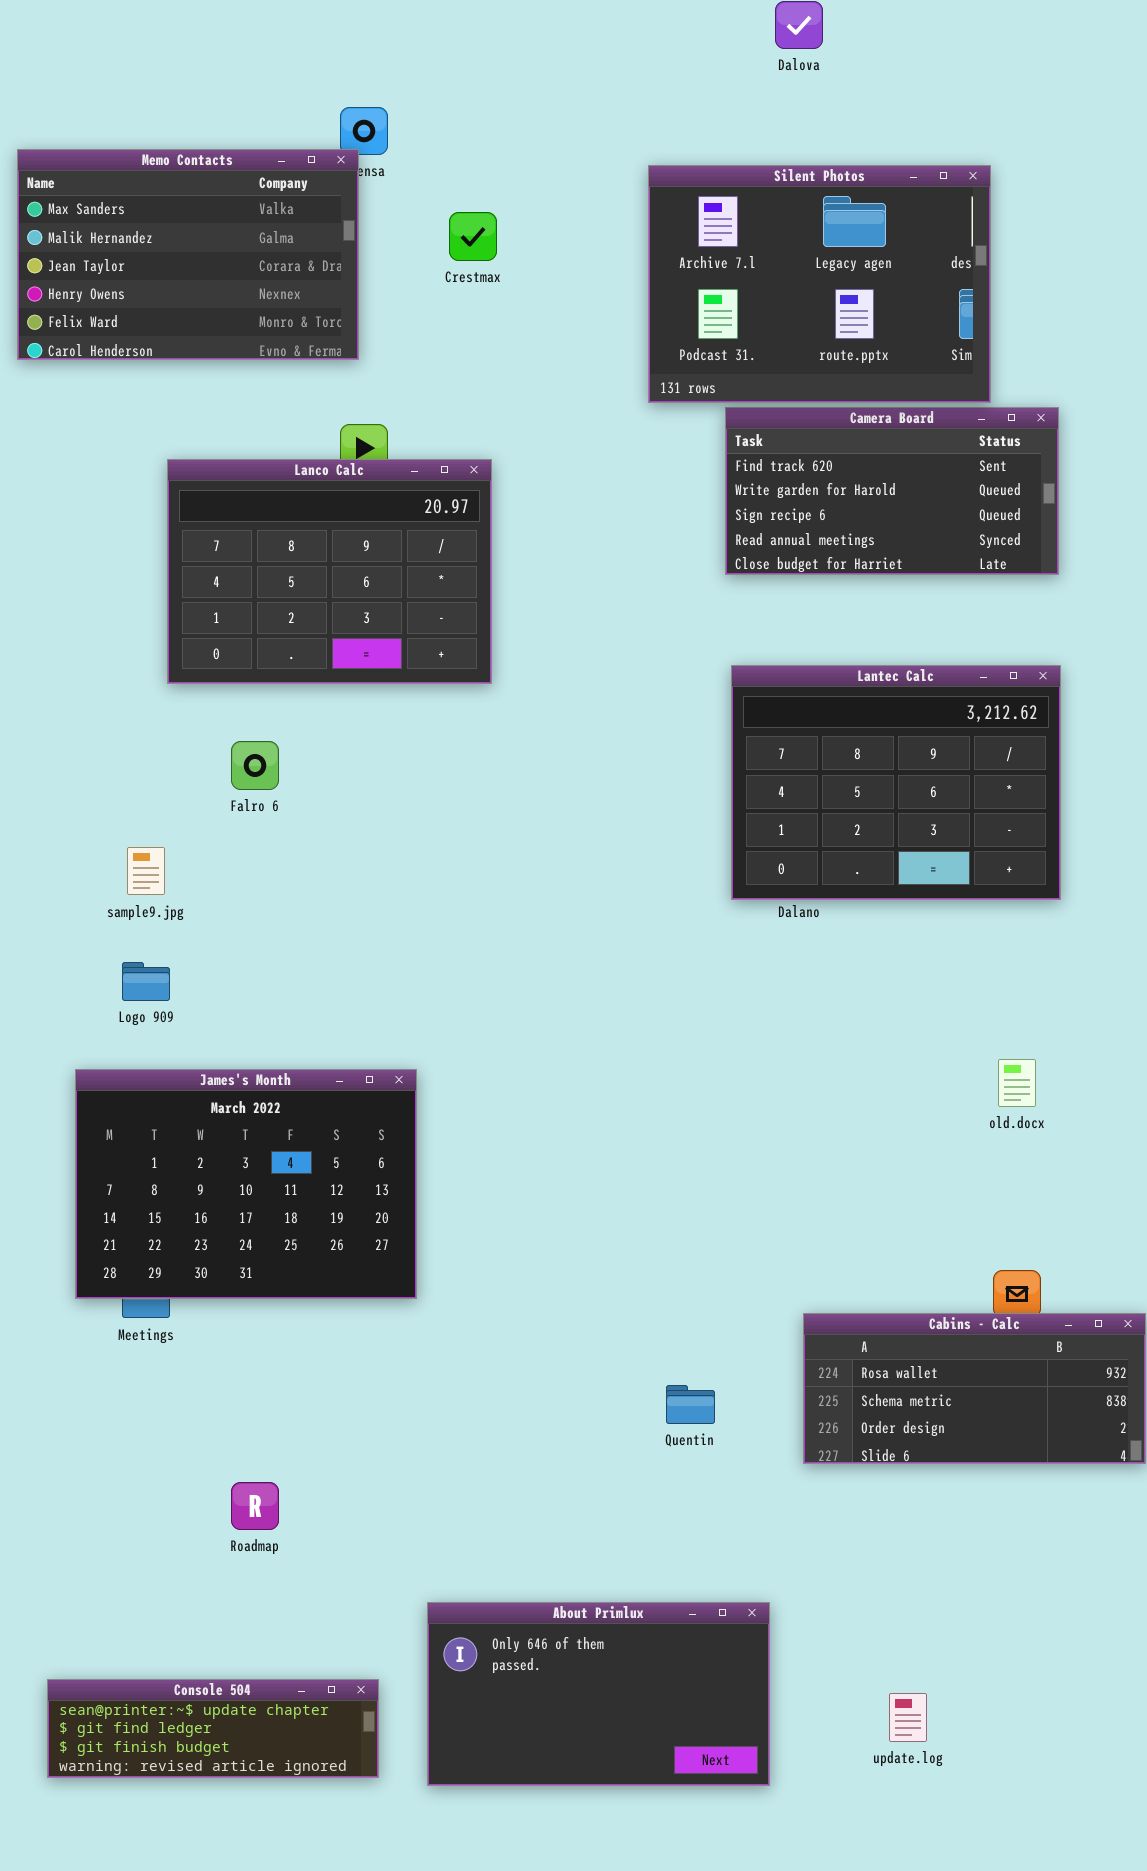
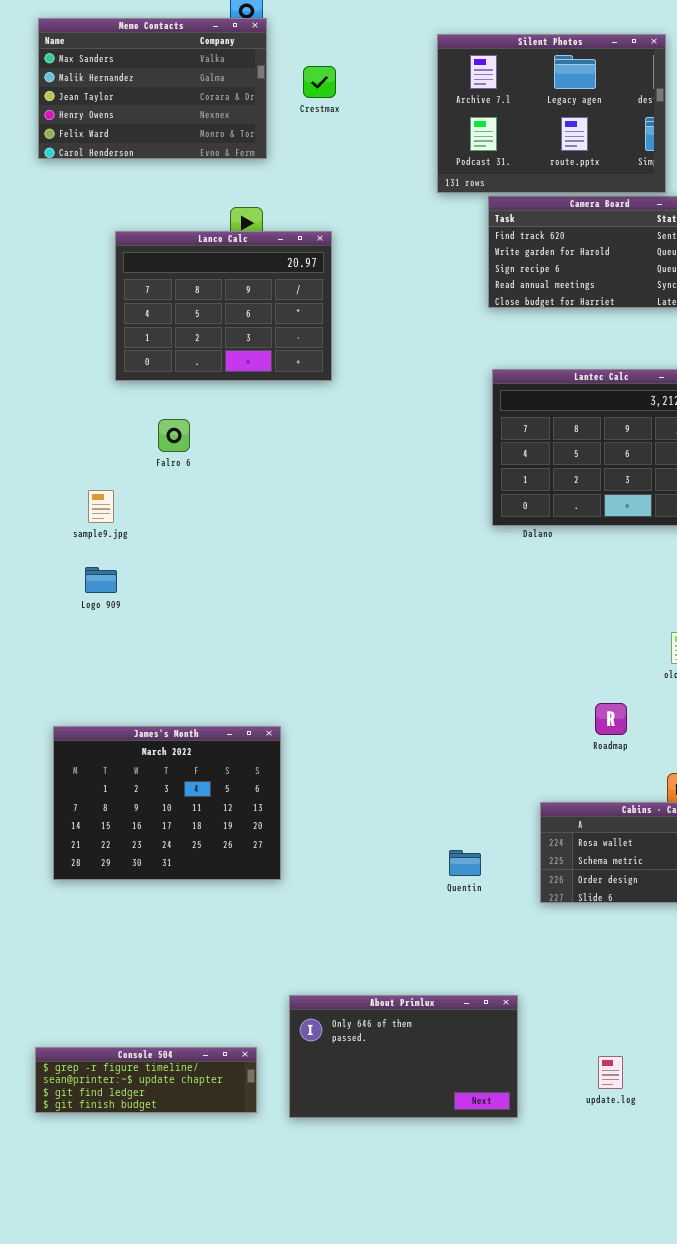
Memo Contacts: [17,149,359,360] -> [38,18,267,159], moved
James's Month: [75,1069,417,1299] -> [53,726,281,880], moved
Roadmap: [231,1482,279,1530] -> [595,703,627,735], moved
Console 504: [47,1679,379,1778] -> [35,1047,257,1113], scrolled up 1 row

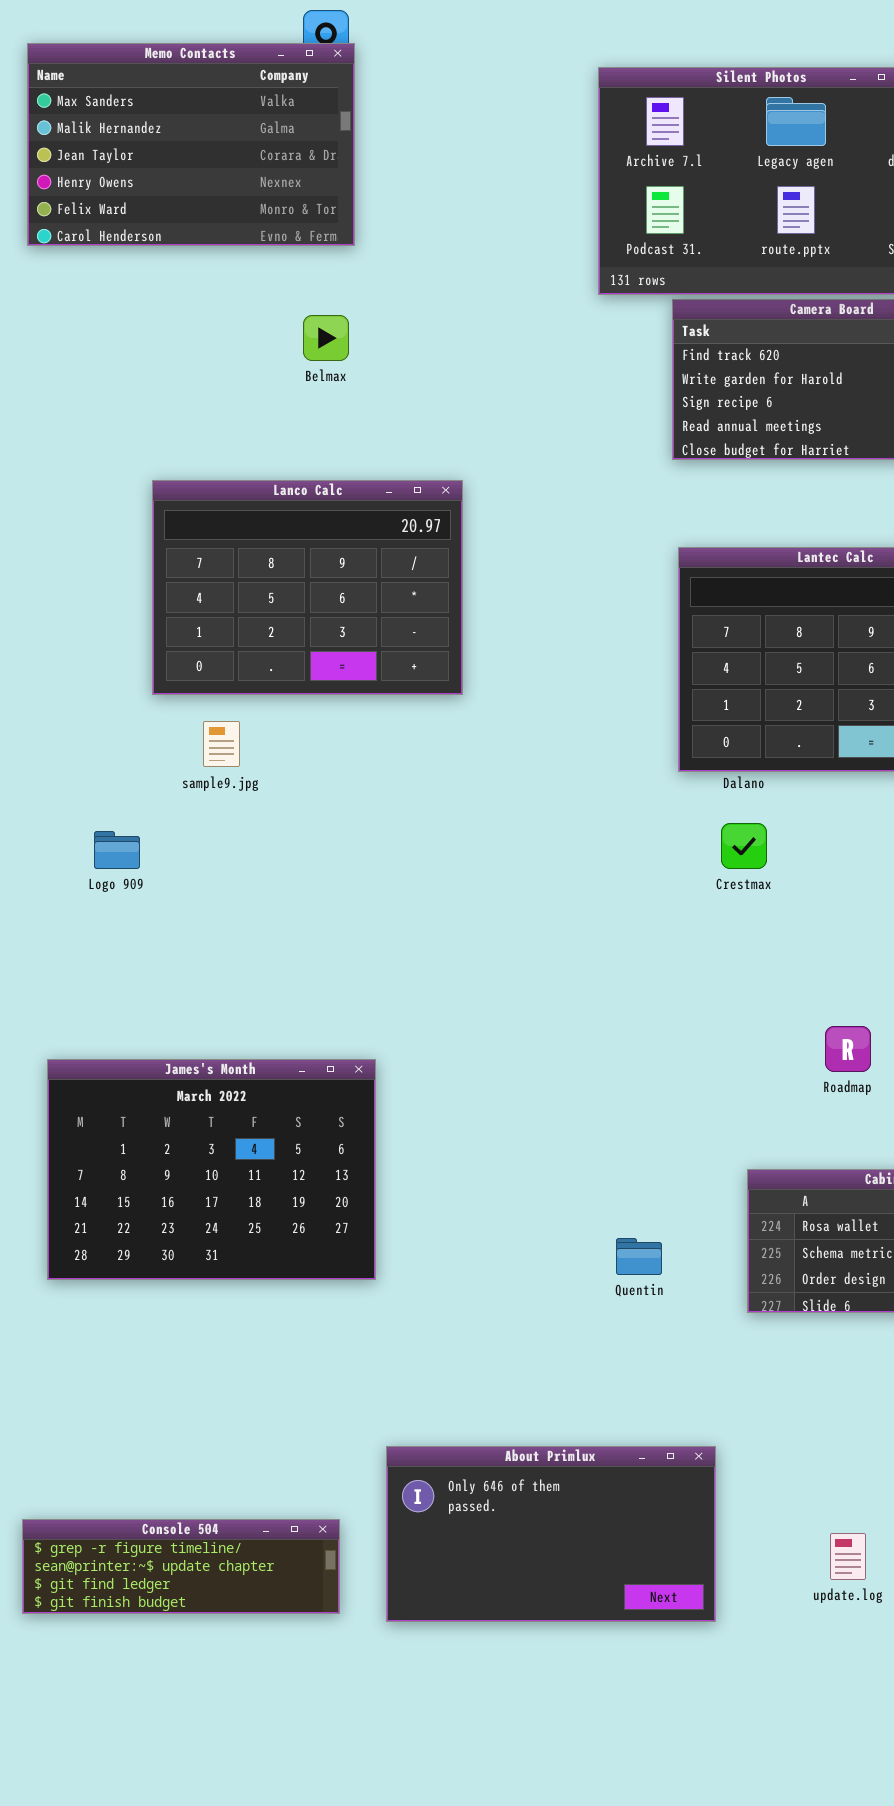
Crestmax: [303,66,336,98] -> [721,823,767,869], moved
Lanco Calc: [115,231,332,381] -> [152,480,463,695], moved
sample9.jpg: [88,490,114,523] -> [203,721,240,767], moved

